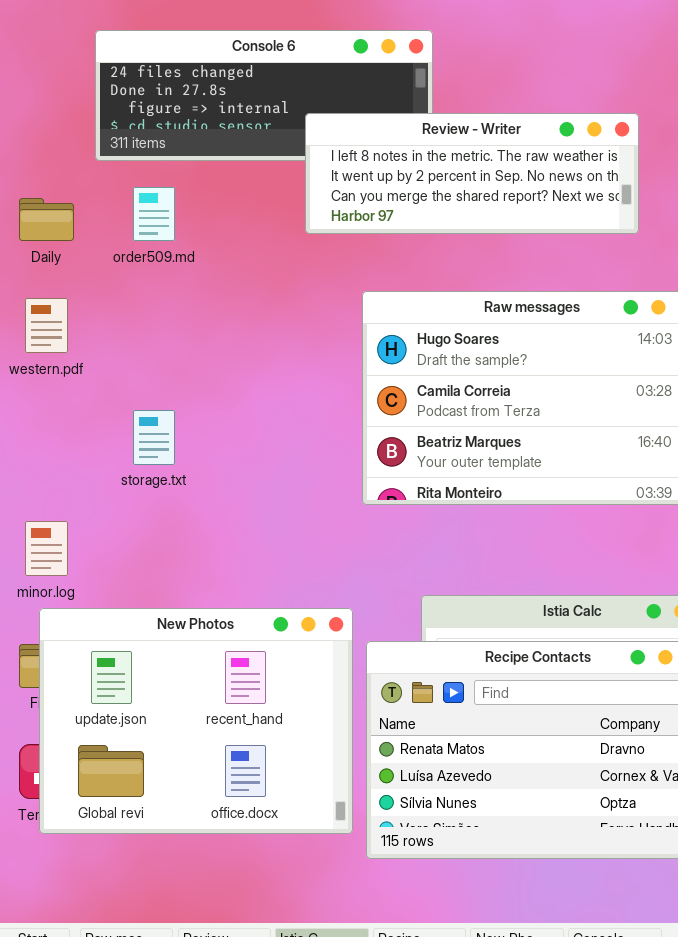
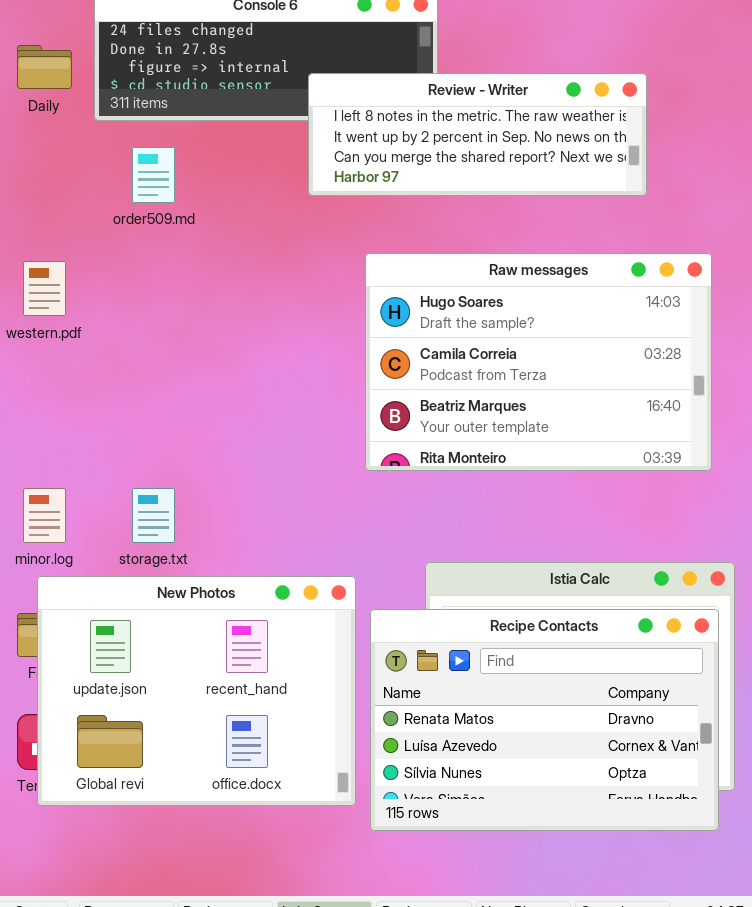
Daily: [19,198,74,241] -> [17,45,72,89], moved
storage.txt: [133,410,175,465] -> [132,488,175,543], moved

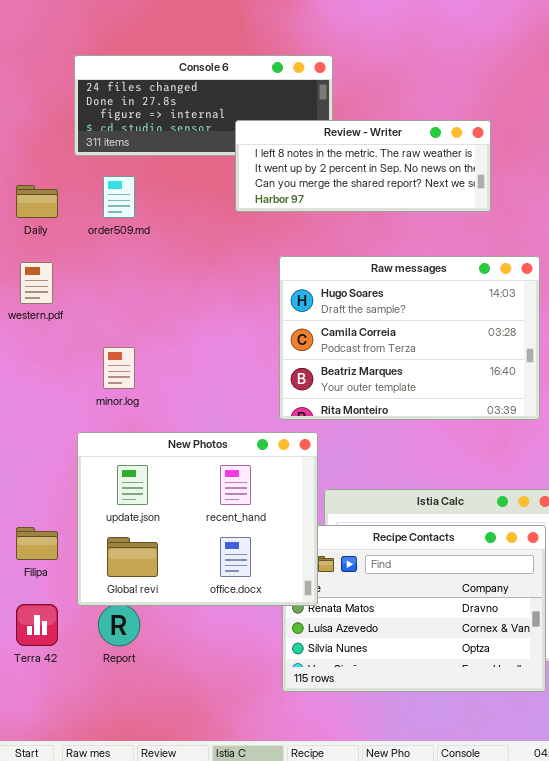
Daily: [17,45,72,89] -> [16,185,58,218], moved
minor.log: [23,488,66,543] -> [103,347,135,389], moved
New Photos: [37,576,356,806] -> [77,432,318,606], moved

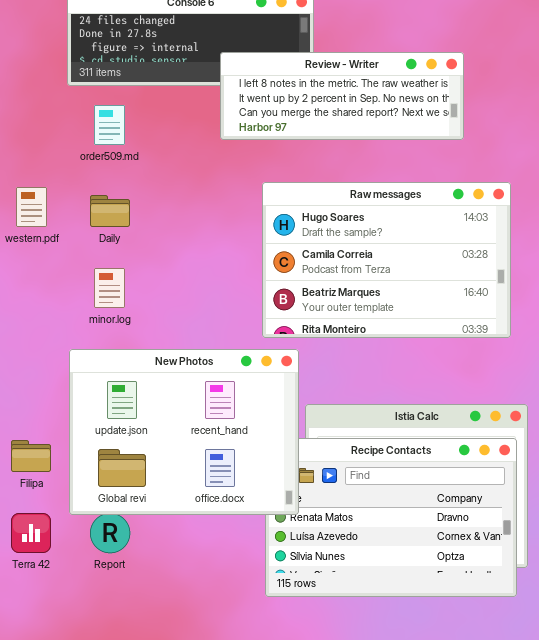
Daily: [16,185,58,218] -> [90,195,130,227], moved

